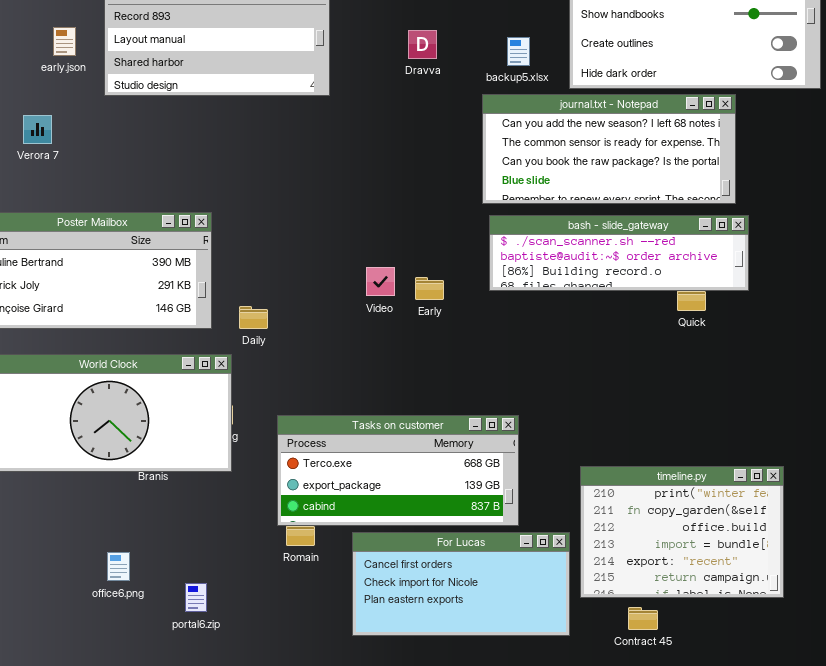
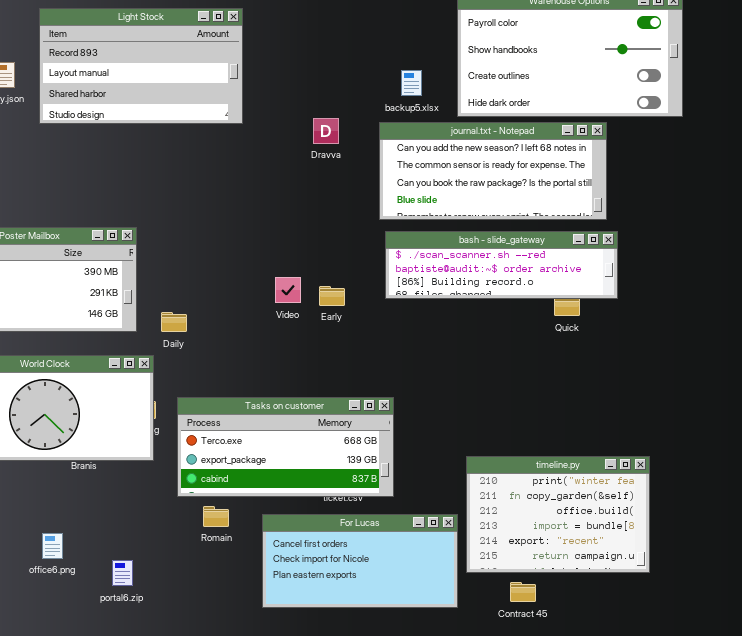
Dravva: [408,30,437,59] -> [313,118,339,144], moved
Tasks on customer: [277,415,519,526] -> [177,397,394,497], moved

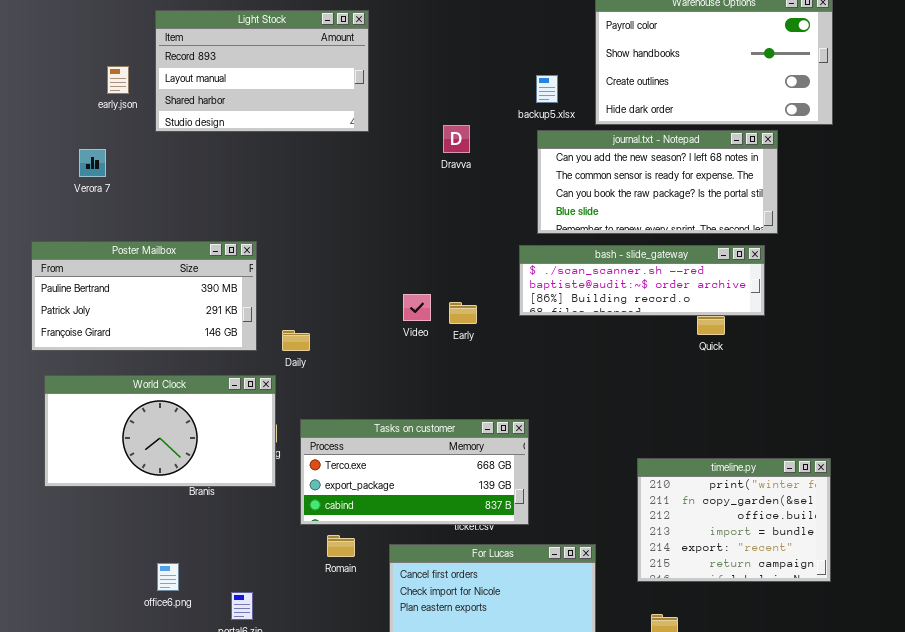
journal.txt - Notepad: [379,122,607,220] -> [537,130,778,234], moved
timeline.py: [466,456,650,573] -> [637,458,831,582], moved

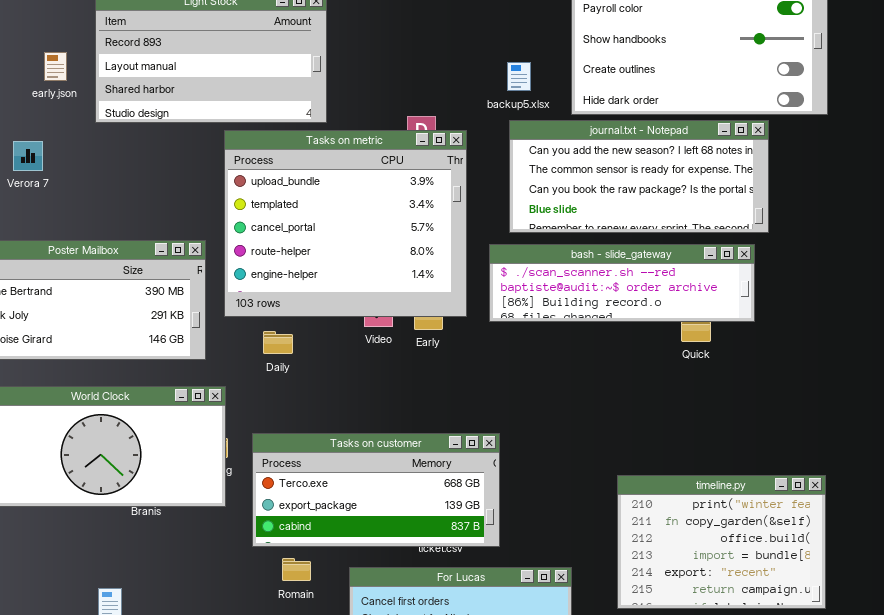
Tasks on metric: none -> [224,130,467,317], opened
Daily: [282,330,310,351] -> [263,331,293,354], moved

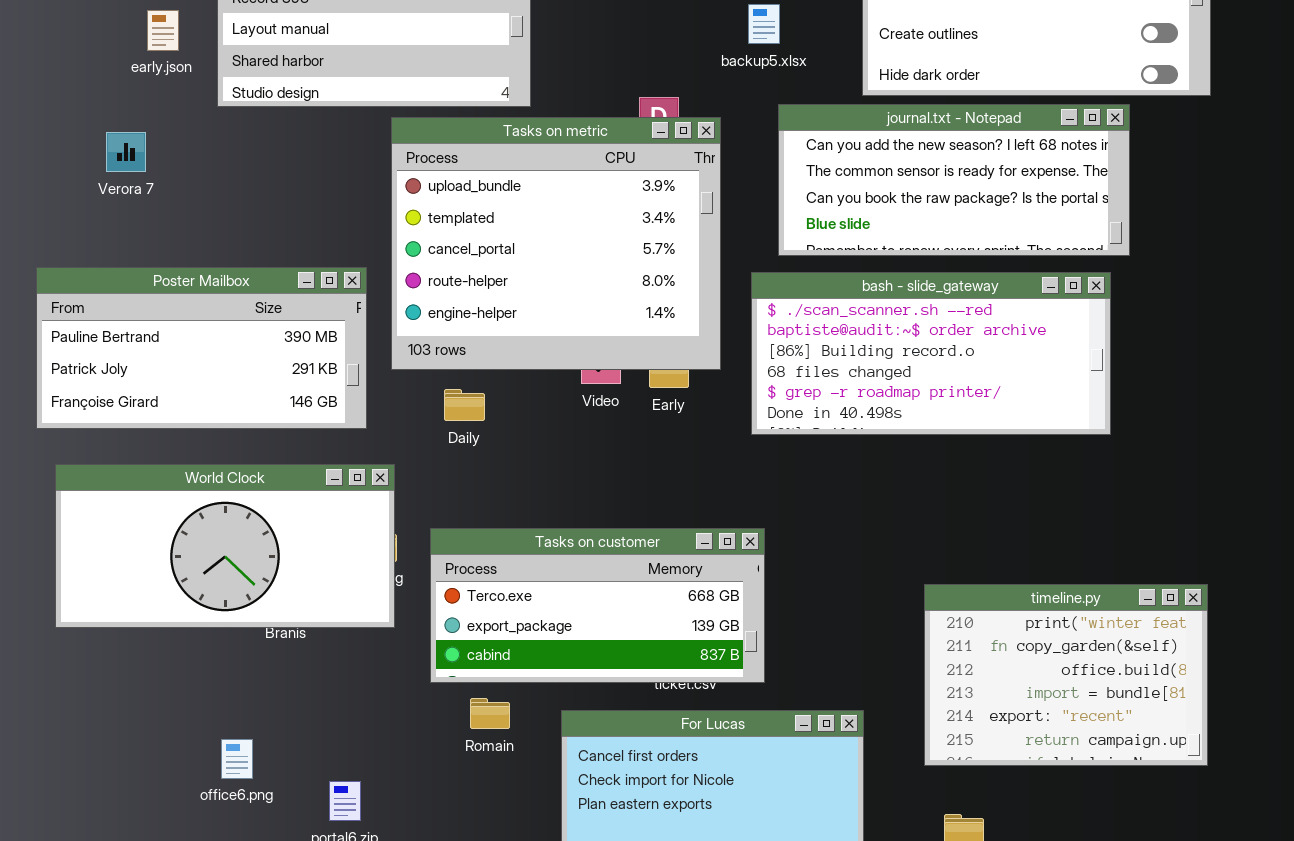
backup5.xlsx: [507,62,531,91] -> [748,4,780,44], moved
bash - slide_gateway: [489,244,755,322] -> [751,272,1111,435], resized

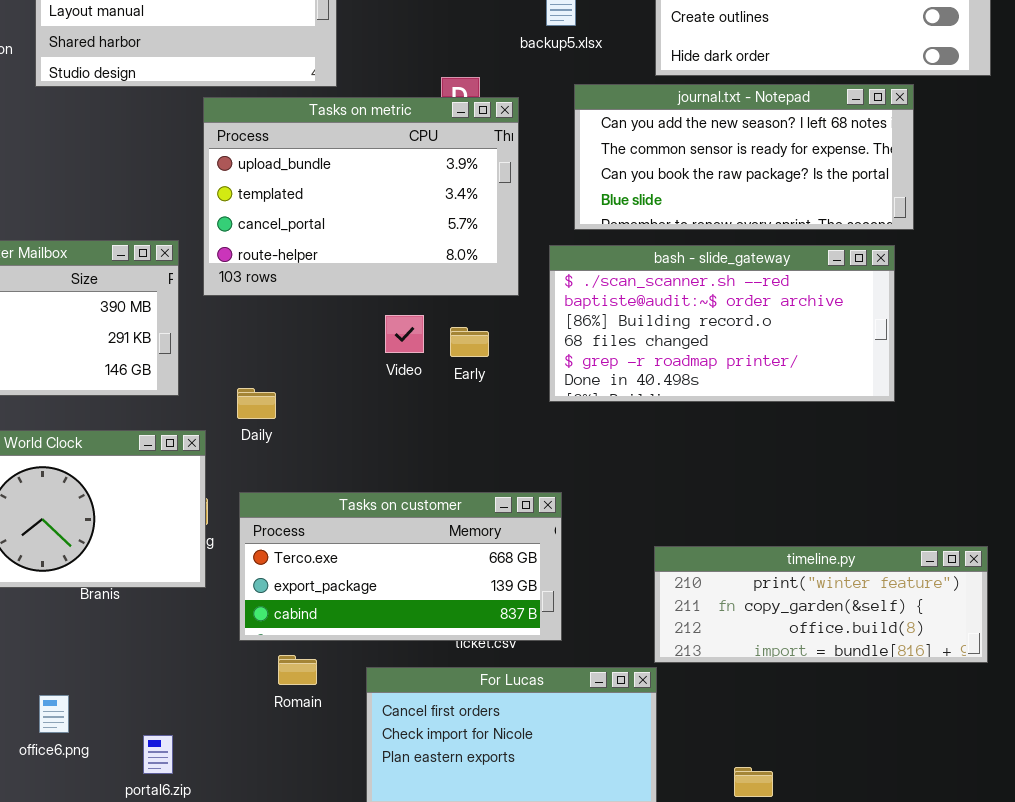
Tasks on metric: [391,117,721,370] -> [203,97,519,296], resized
Daily: [444,389,485,421] -> [237,388,276,419], moved
timeline.py: [924,584,1208,766] -> [654,546,988,663], resized

